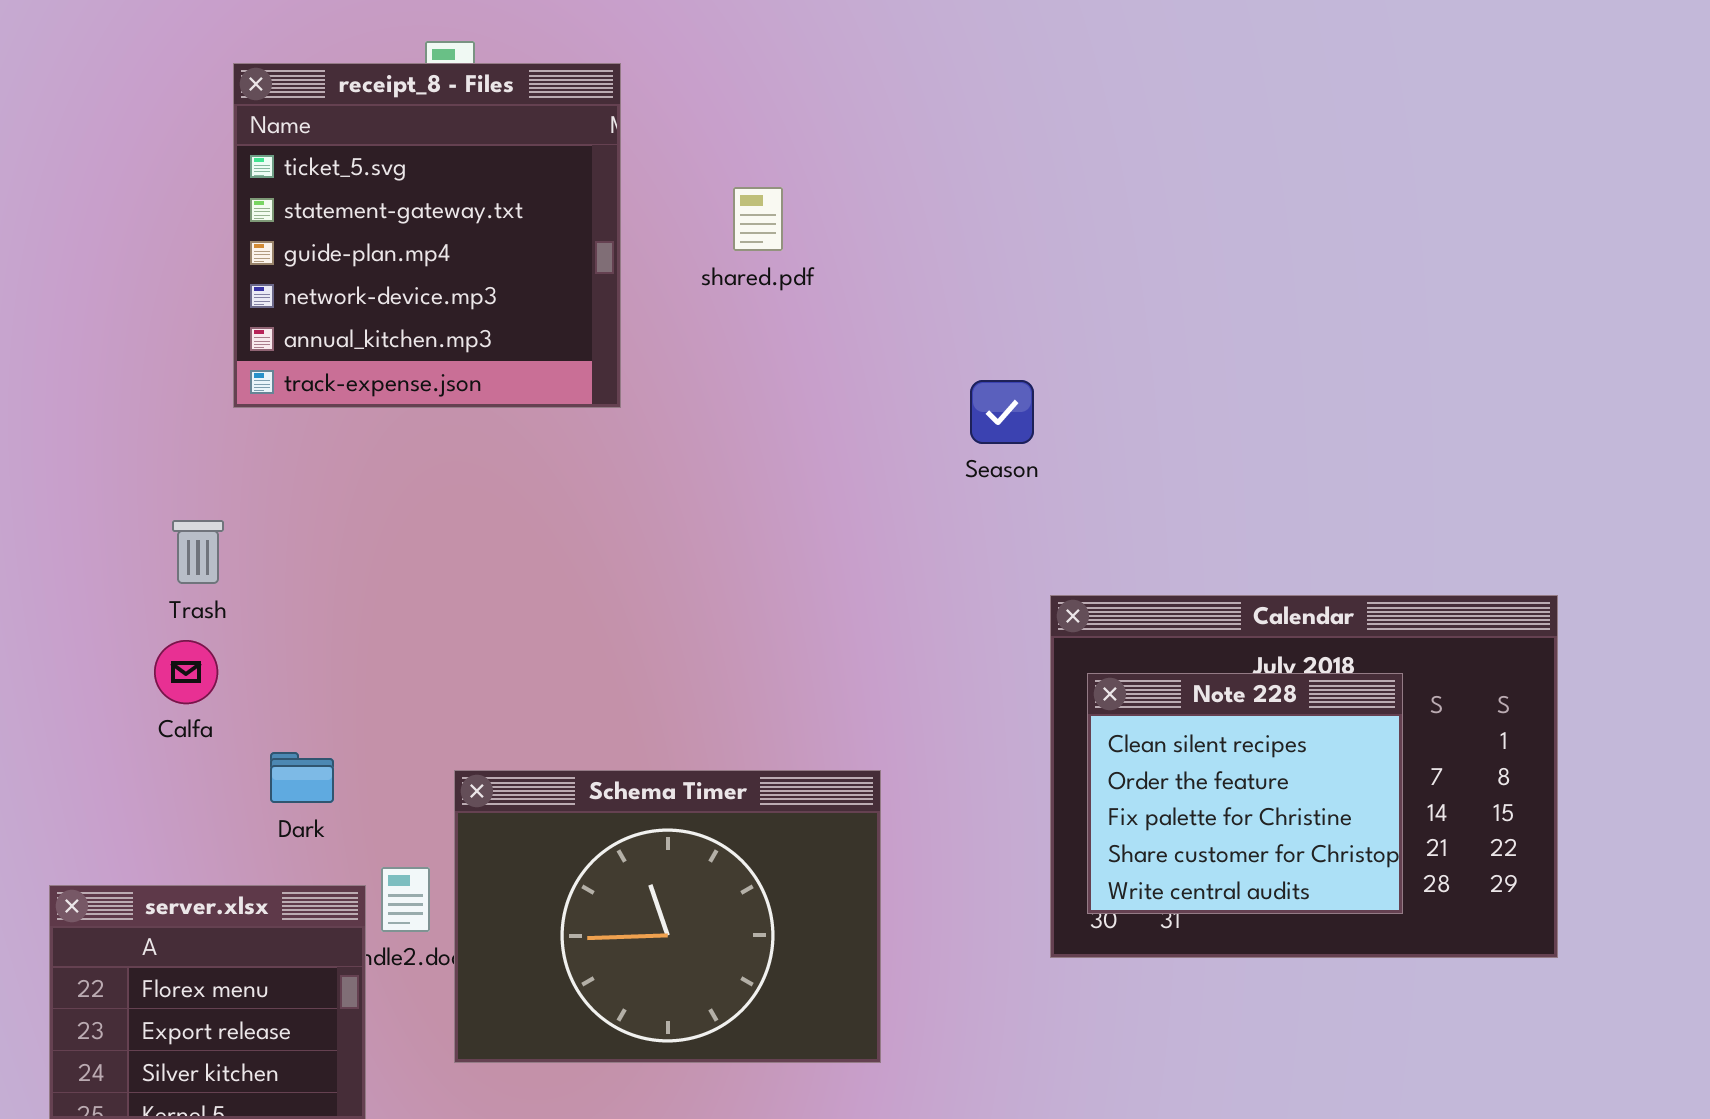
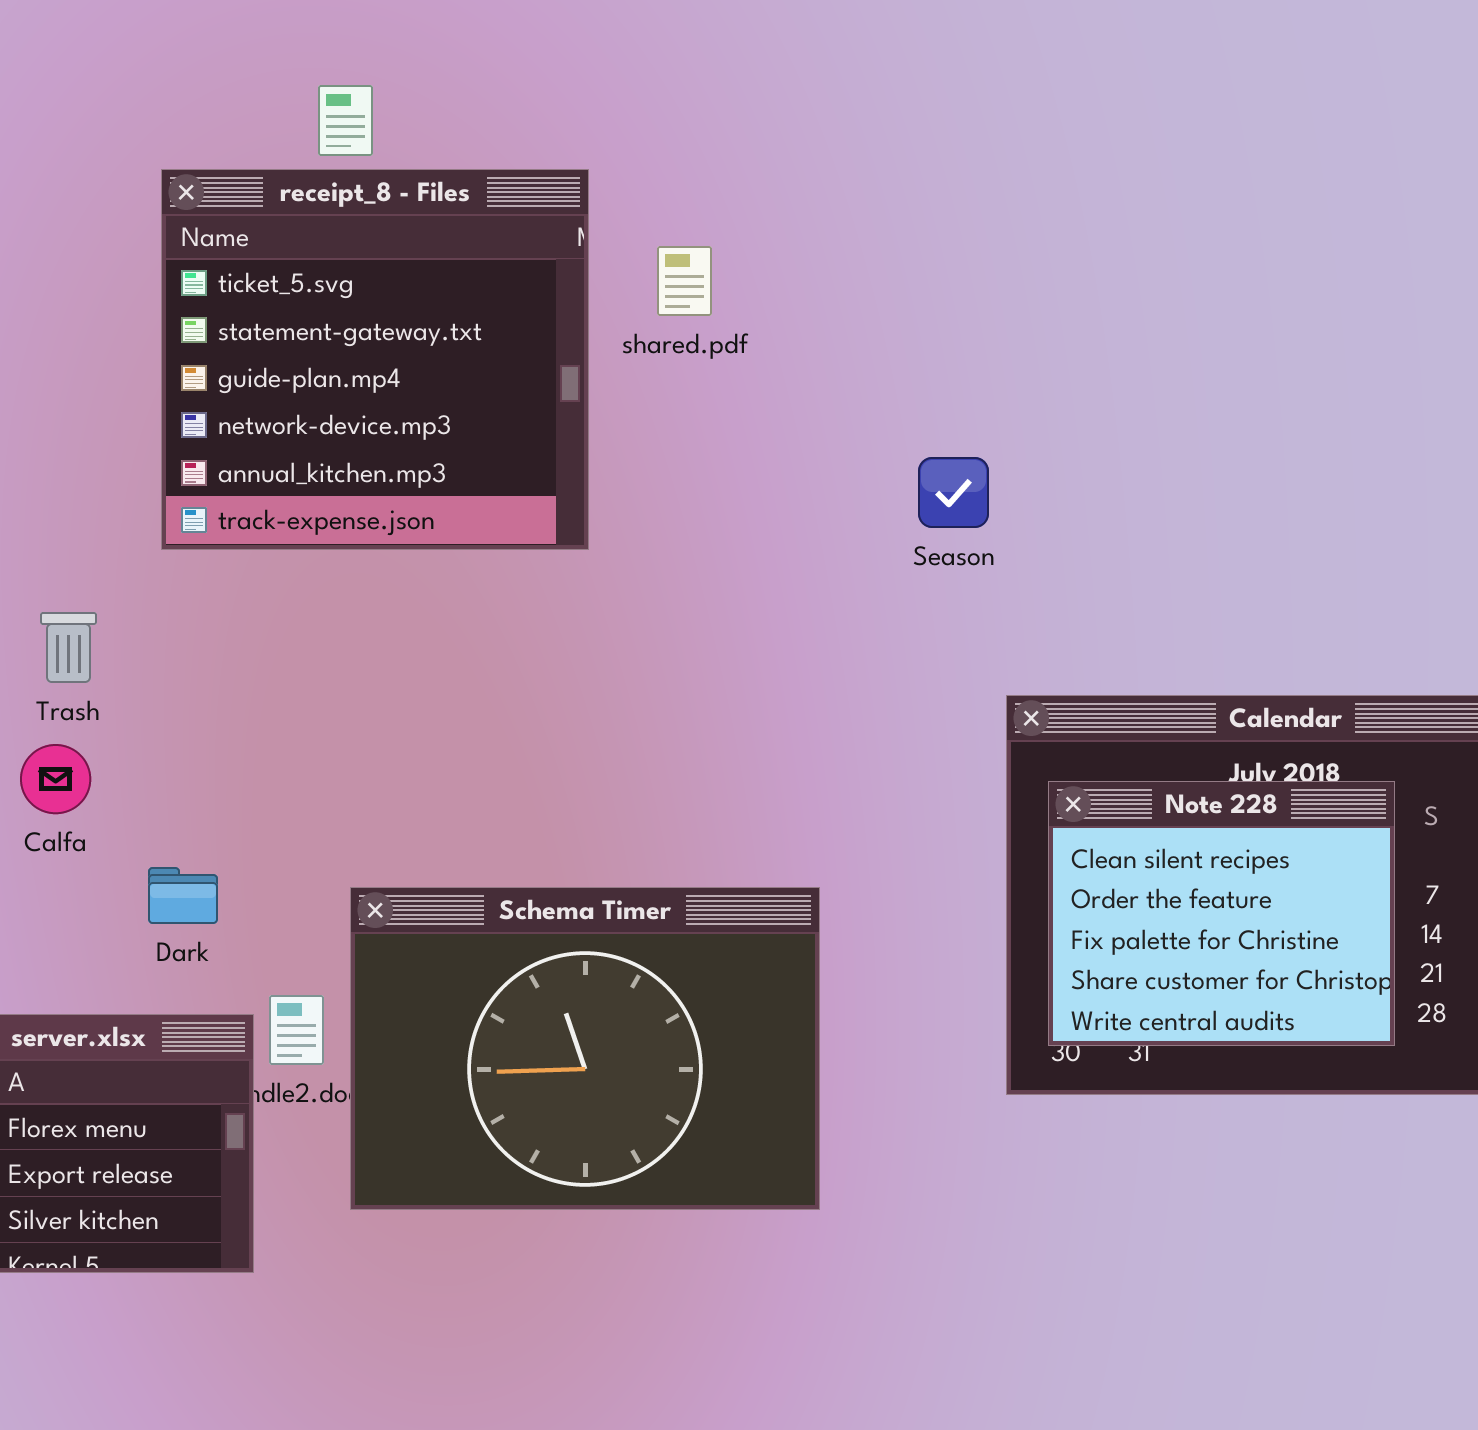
receipt_8 - Files: [233,63,621,408] -> [161,169,589,550], moved

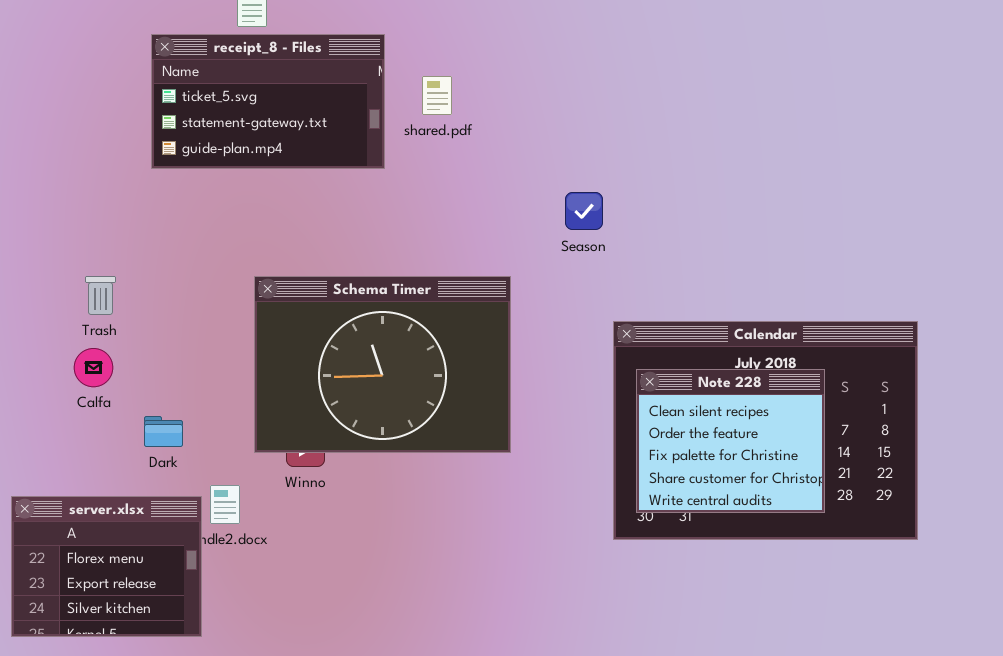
receipt_8 - Files: [161,169,589,550] -> [151,34,385,169], resized
Schema Timer: [350,887,820,1210] -> [254,276,511,453], moved

